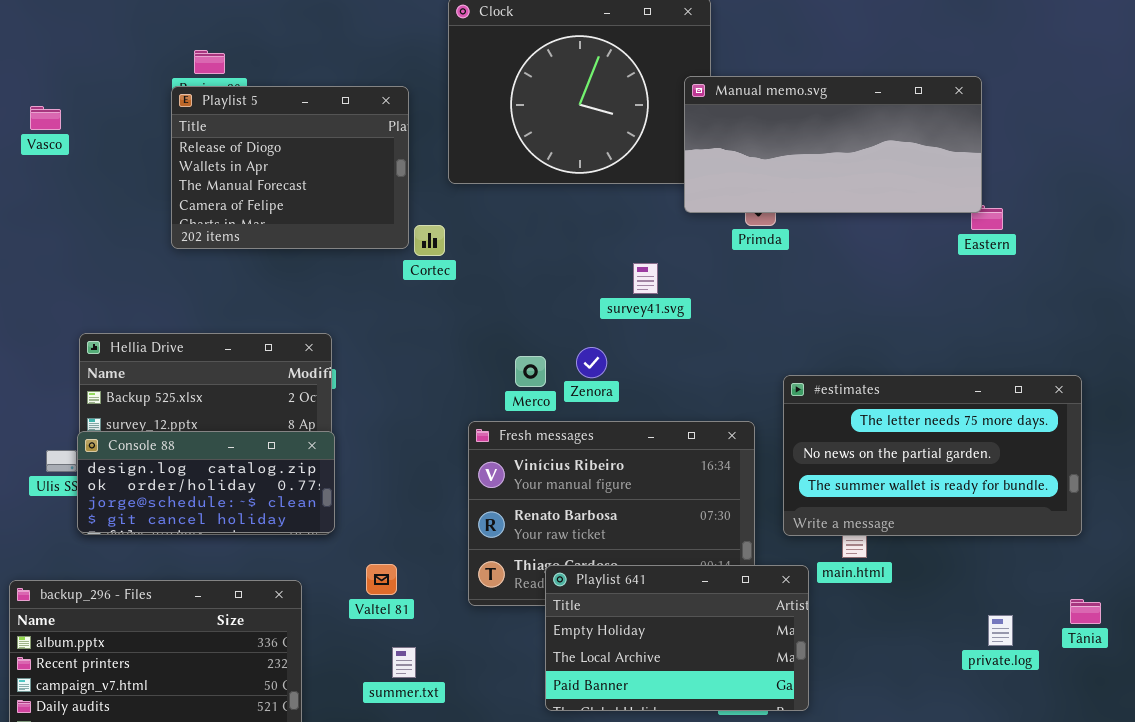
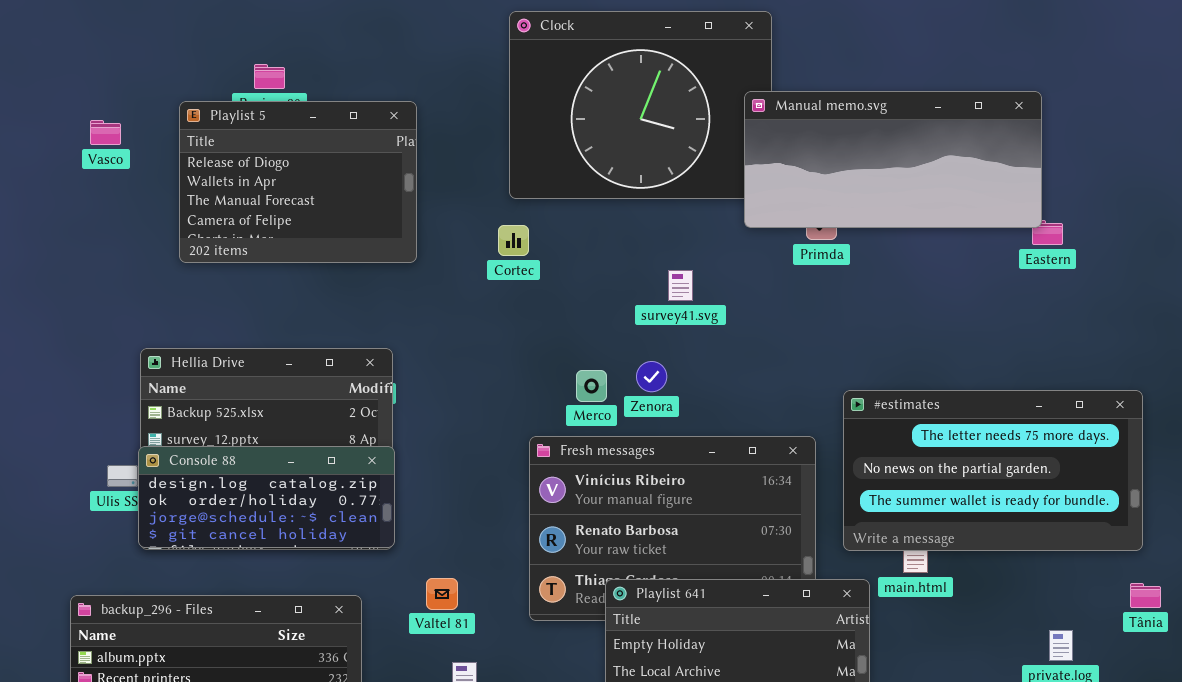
Playlist 5: [171,86,409,249] -> [179,101,417,263], moved
Cortec: [414,225,445,256] -> [498,225,529,256], moved
survey41.svg: [633,263,658,294] -> [668,270,693,301], moved
Tânia: [1070,599,1101,624] -> [1130,583,1161,608], moved

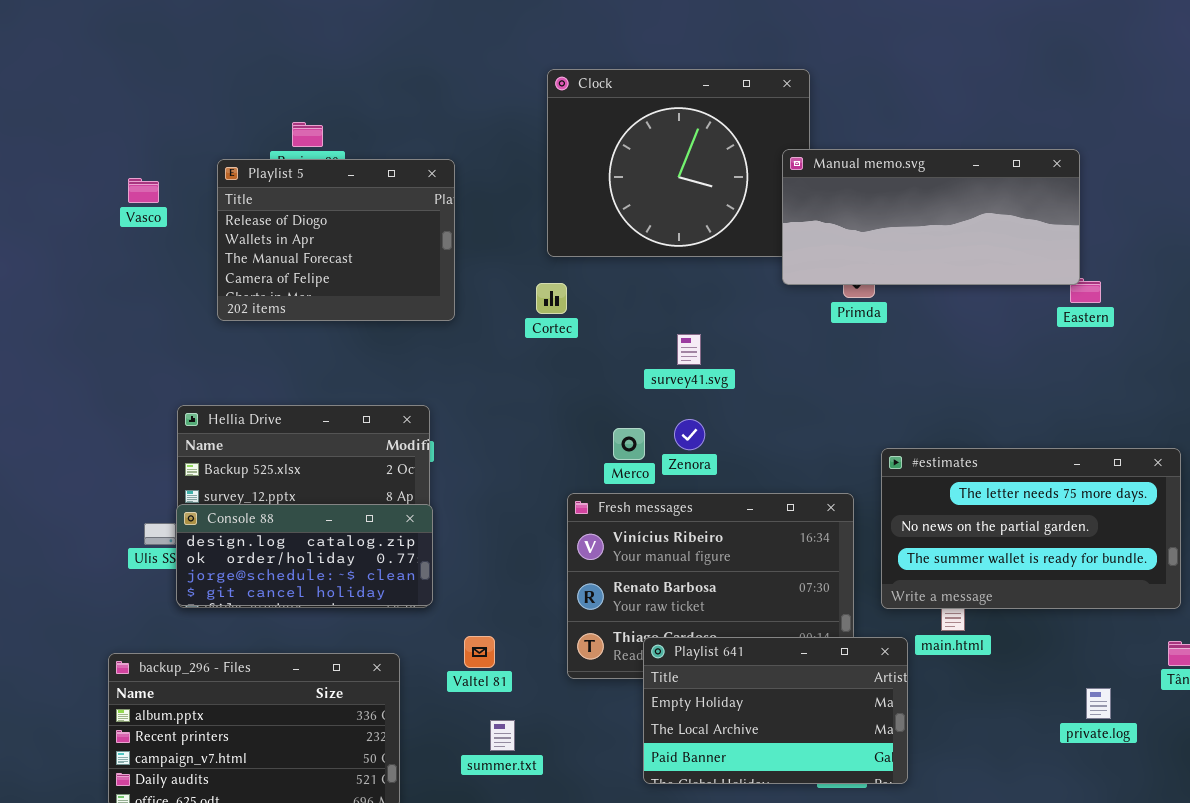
survey41.svg: [668,270,693,301] -> [677,334,701,365], moved

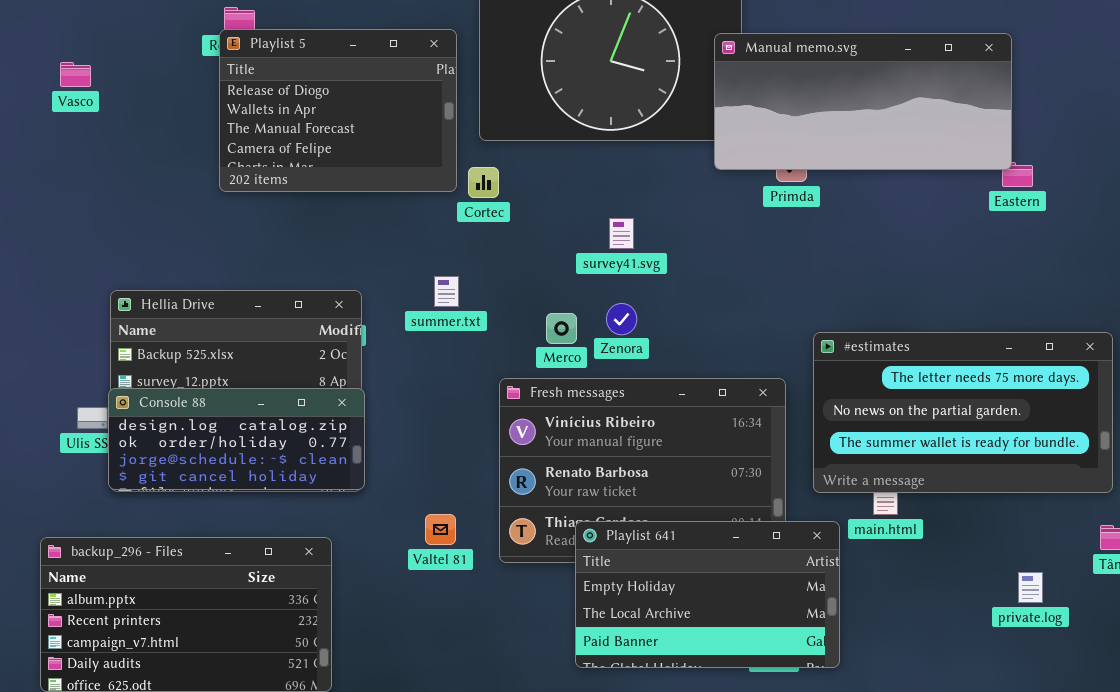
Playlist 5: [217,159,455,321] -> [219,29,457,192], moved
Valtel 81: [464,636,495,668] -> [425,514,456,545], moved
summer.txt: [490,720,515,751] -> [434,276,459,307], moved

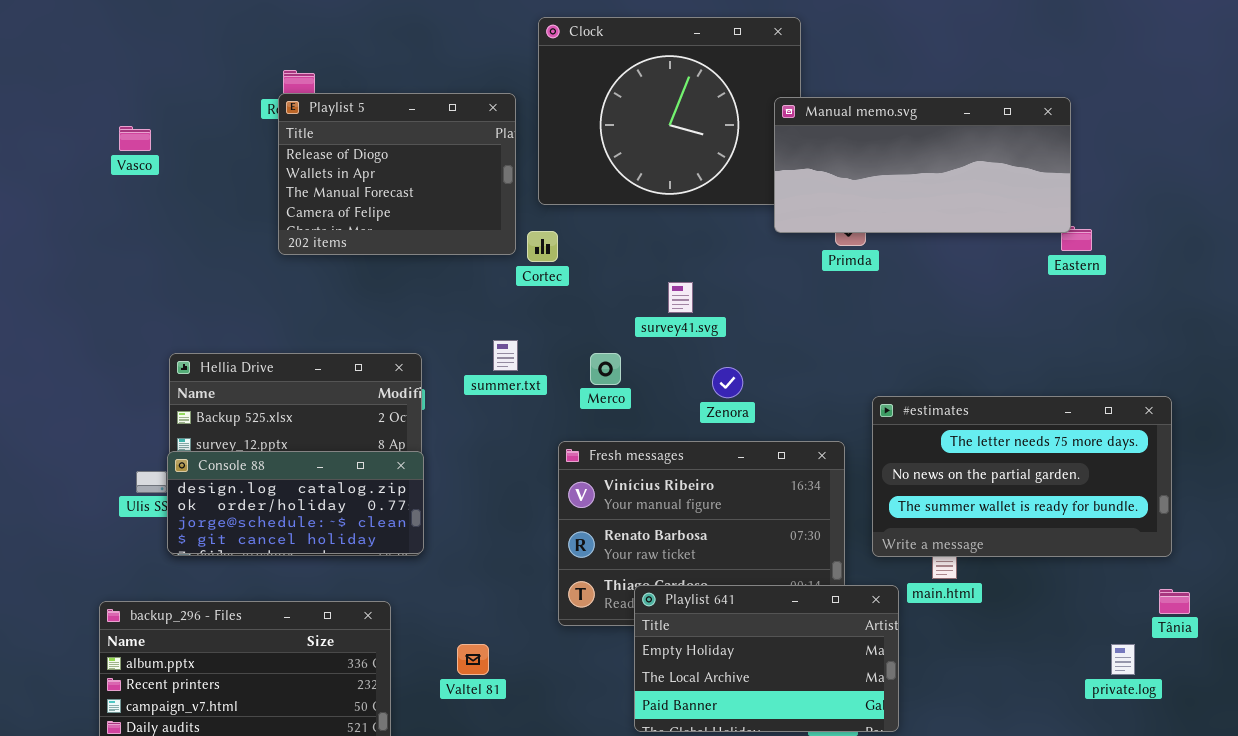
Zenora: [606,303,637,335] -> [712,367,743,398], moved
Merco: [546,313,577,344] -> [590,353,621,385], moved
Valtel 81: [425,514,456,545] -> [457,644,489,675], moved
private.log: [1018,572,1043,603] -> [1111,644,1135,675], moved

